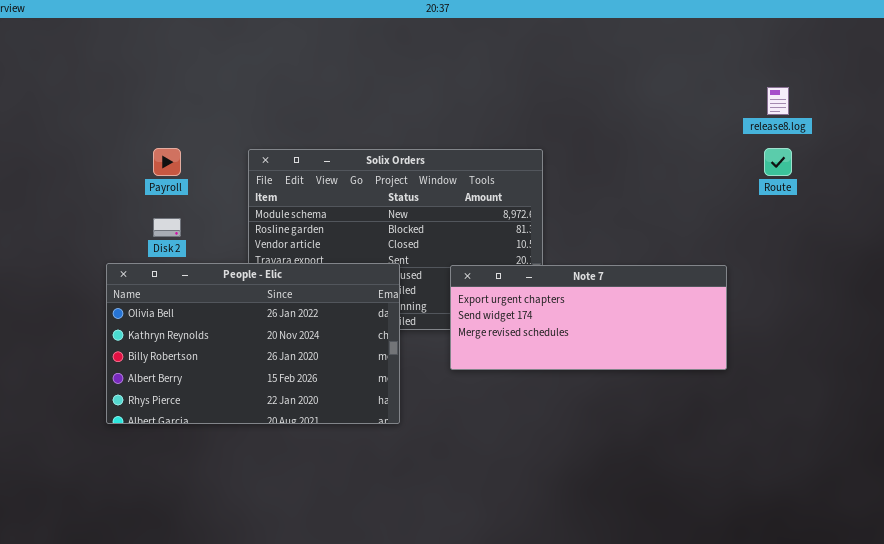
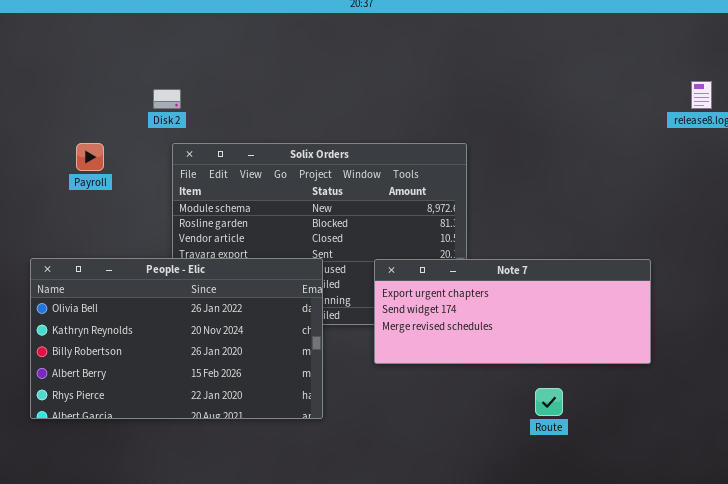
Route: [764,148,792,176] -> [535,388,563,416], moved
Disk 2: [153,218,181,237] -> [153,89,181,109], moved

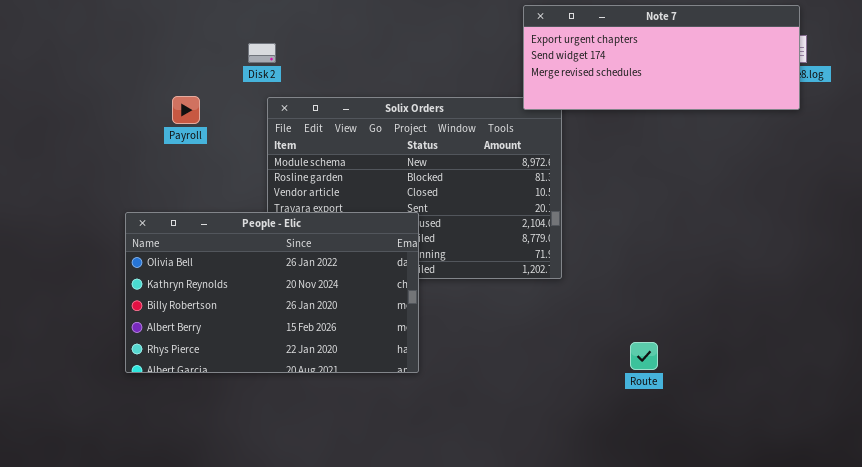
Note 7: [374,259,651,364] -> [523,5,800,110], moved

